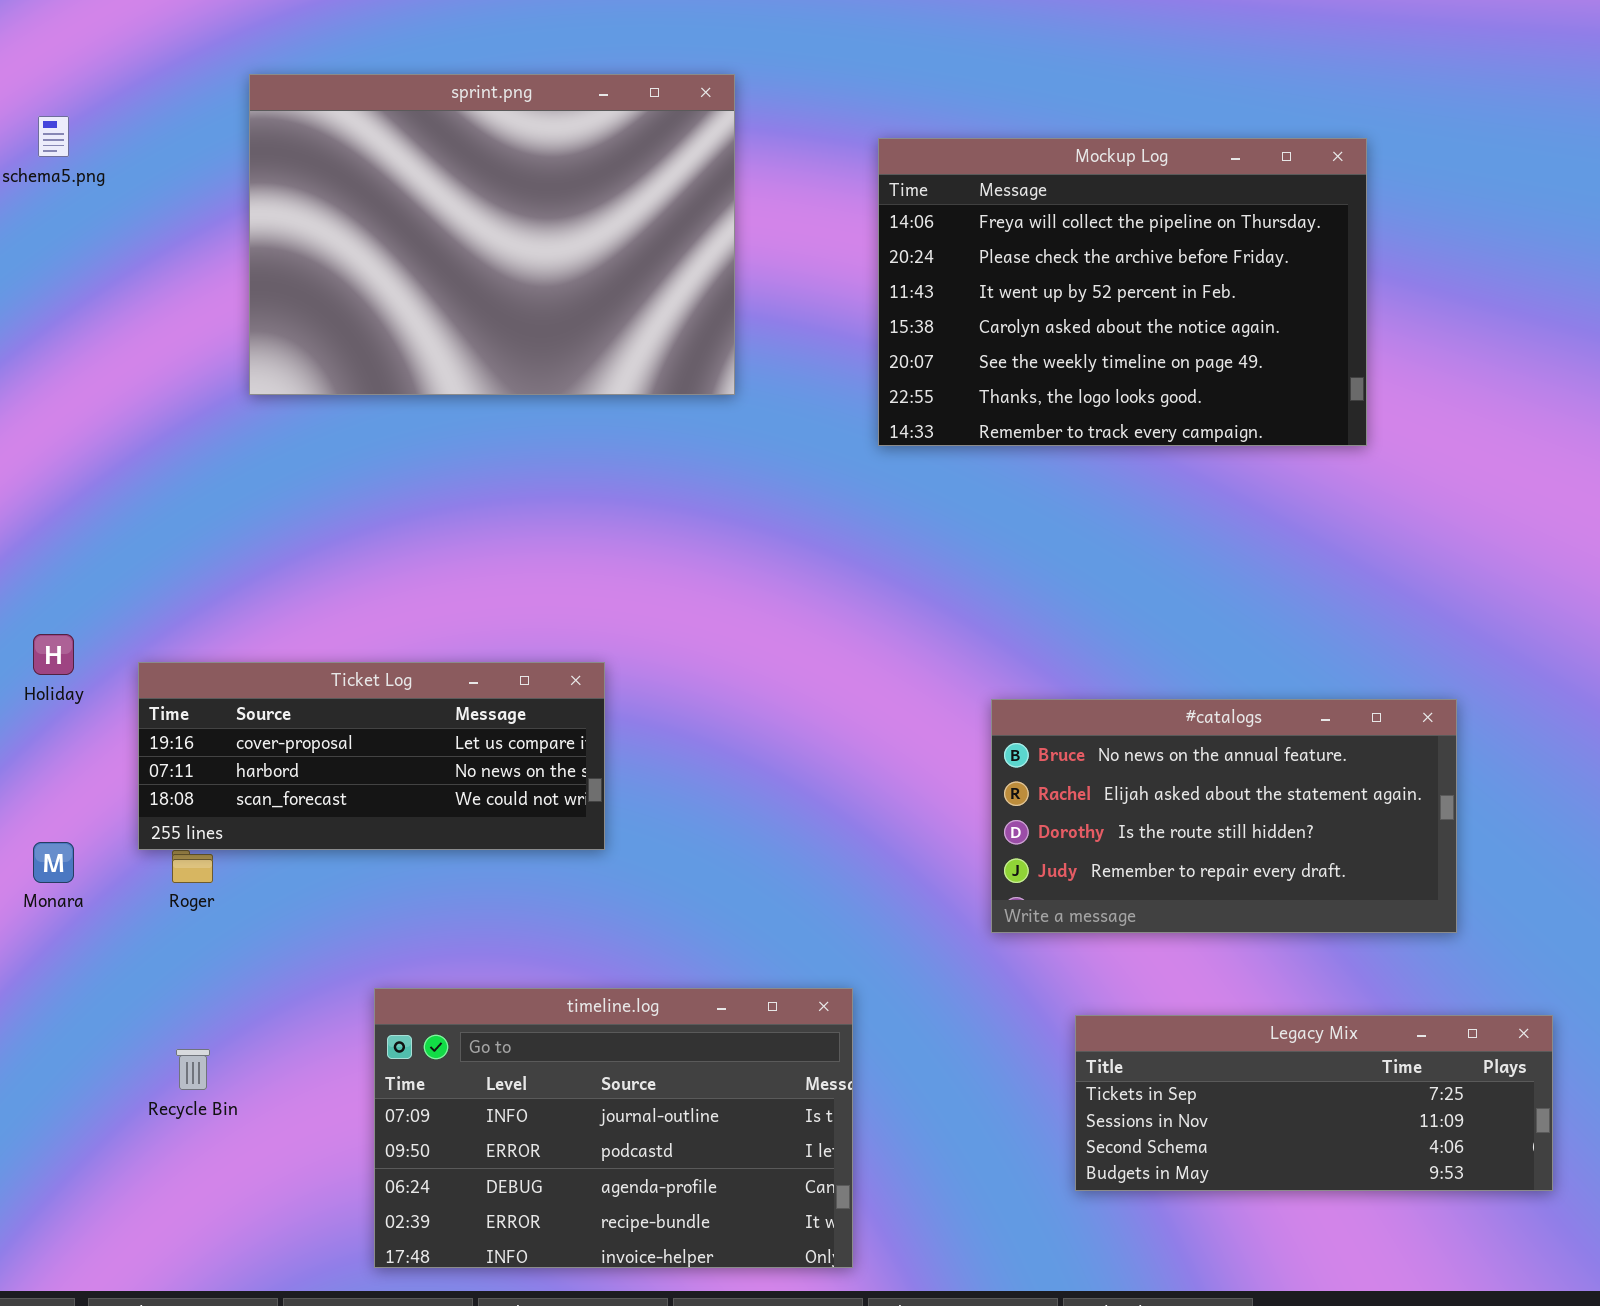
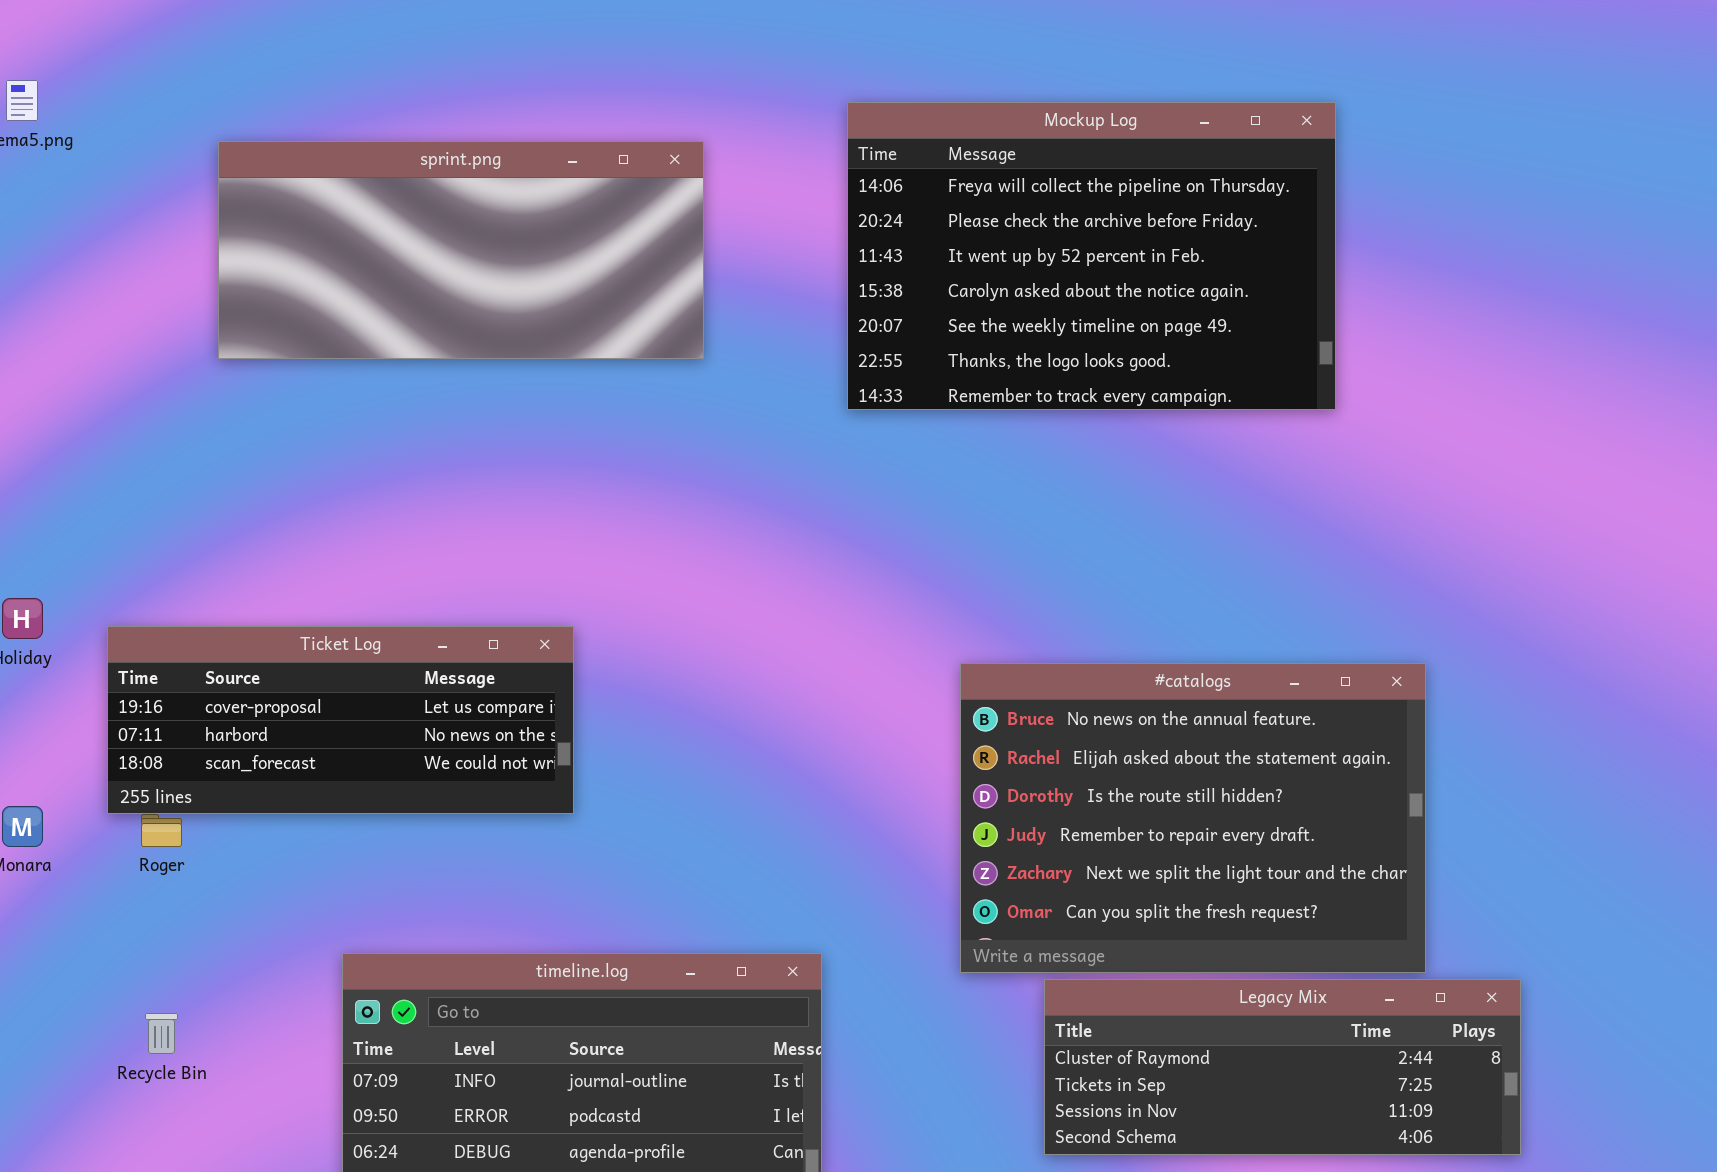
sprint.png: [249,74,735,395] -> [218,141,704,359], resized
#catalogs: [991,699,1457,933] -> [960,663,1426,973], resized
Legacy Mix: [1075,1015,1553,1191] -> [1044,979,1521,1155], scrolled up 1 row

